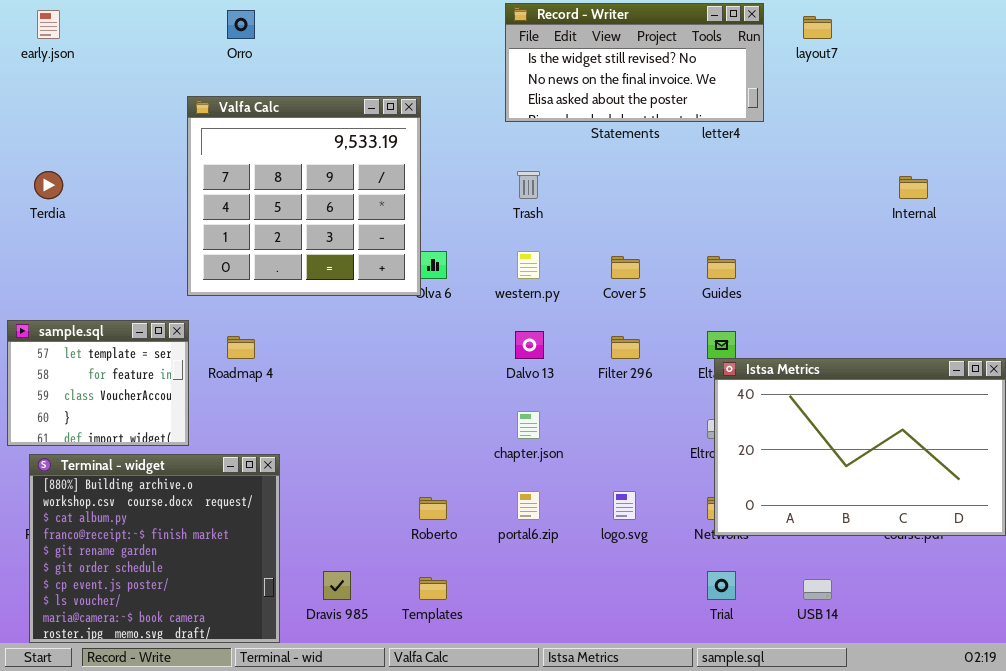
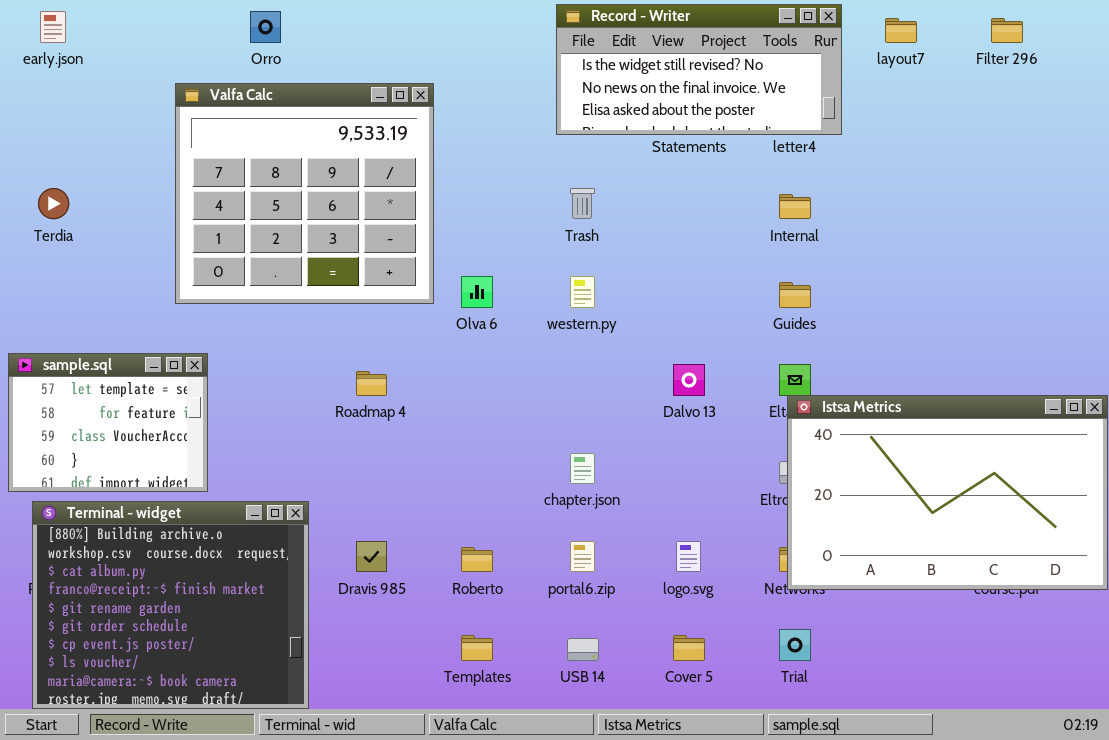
Valfa Calc: [187,96,421,296] -> [175,83,434,304], moved
Internal: [899,176,928,199] -> [779,194,811,219], moved
Cover 5: [611,256,640,279] -> [673,635,705,661], moved
Dalvo 13: [515,331,544,359] -> [673,364,705,396], moved
Roadmap 4: [227,336,255,359] -> [356,371,387,396], moved
Filter 296: [611,336,640,359] -> [991,18,1023,43], moved
Dravis 985: [323,571,351,600] -> [356,541,387,572], moved
USB 14: [803,579,832,600] -> [567,638,599,661], moved

